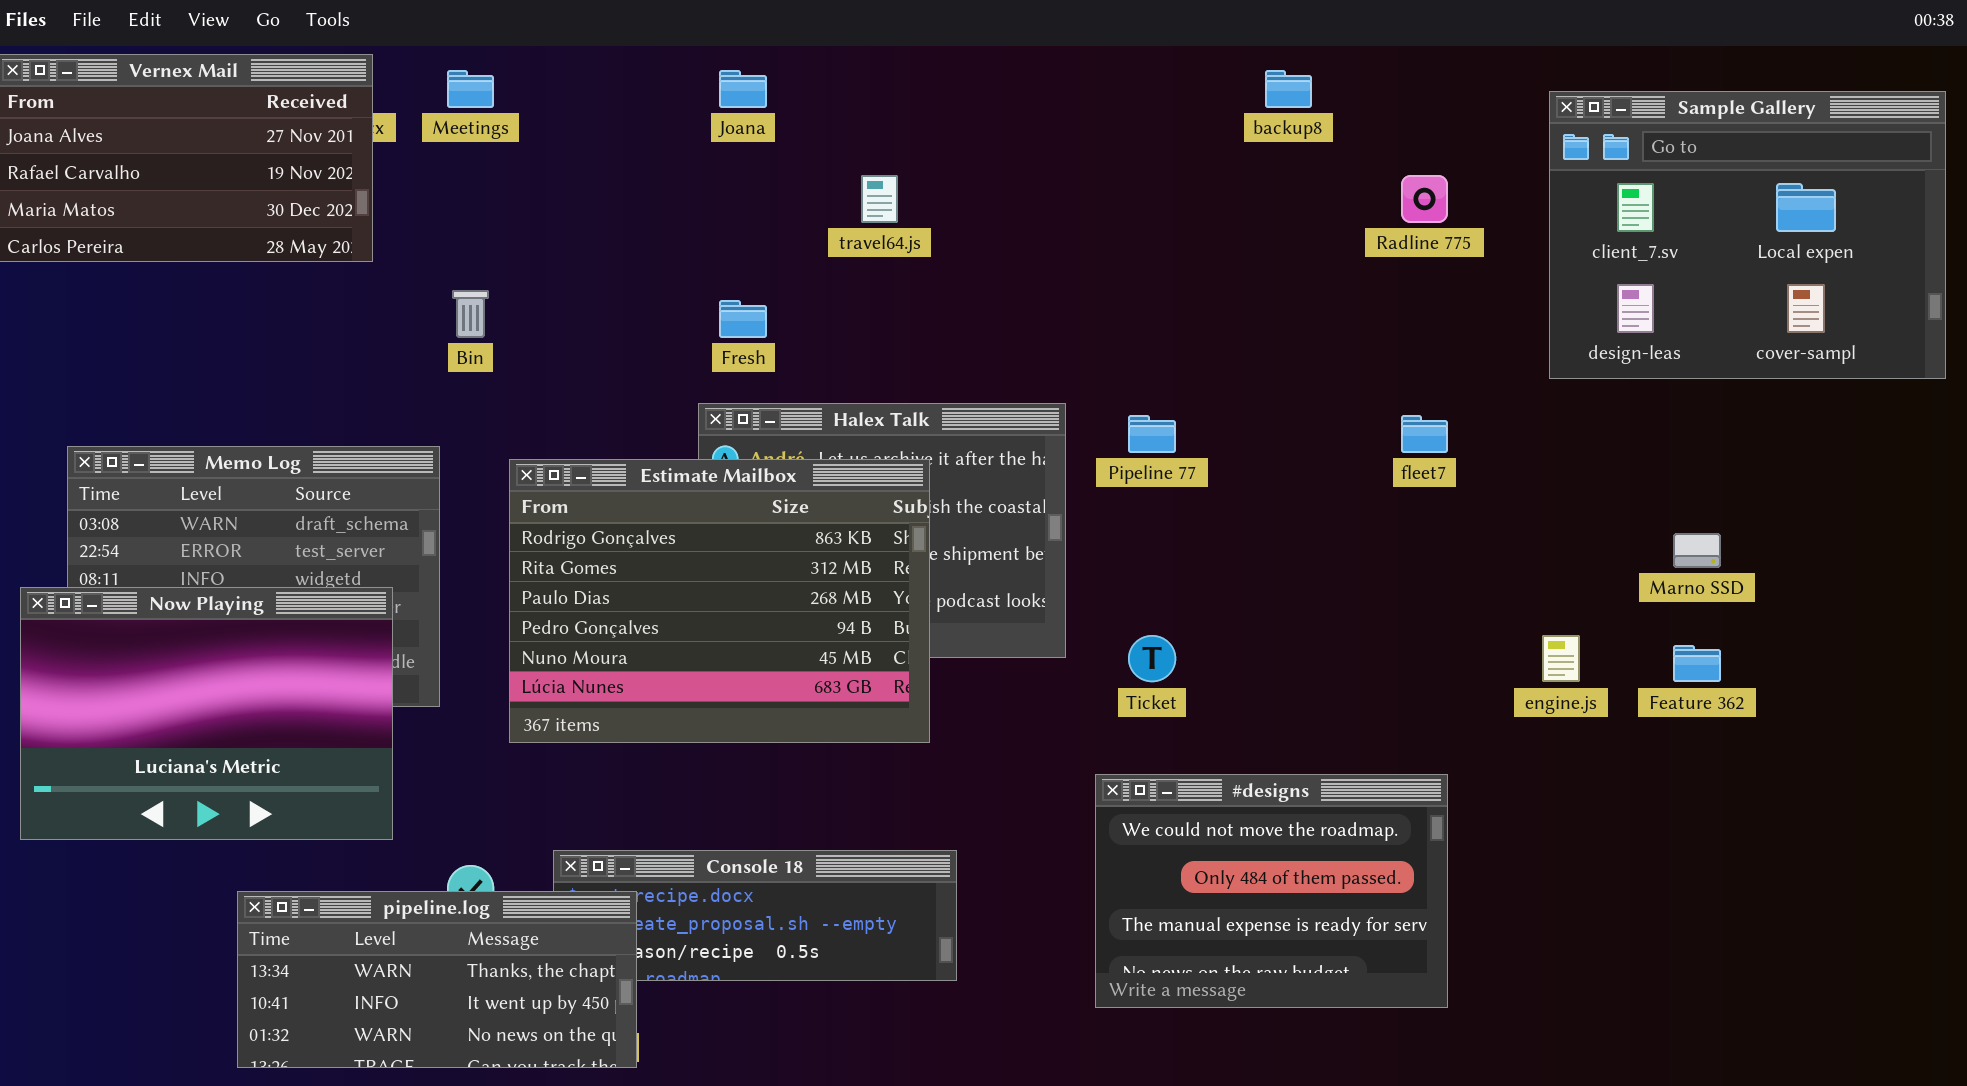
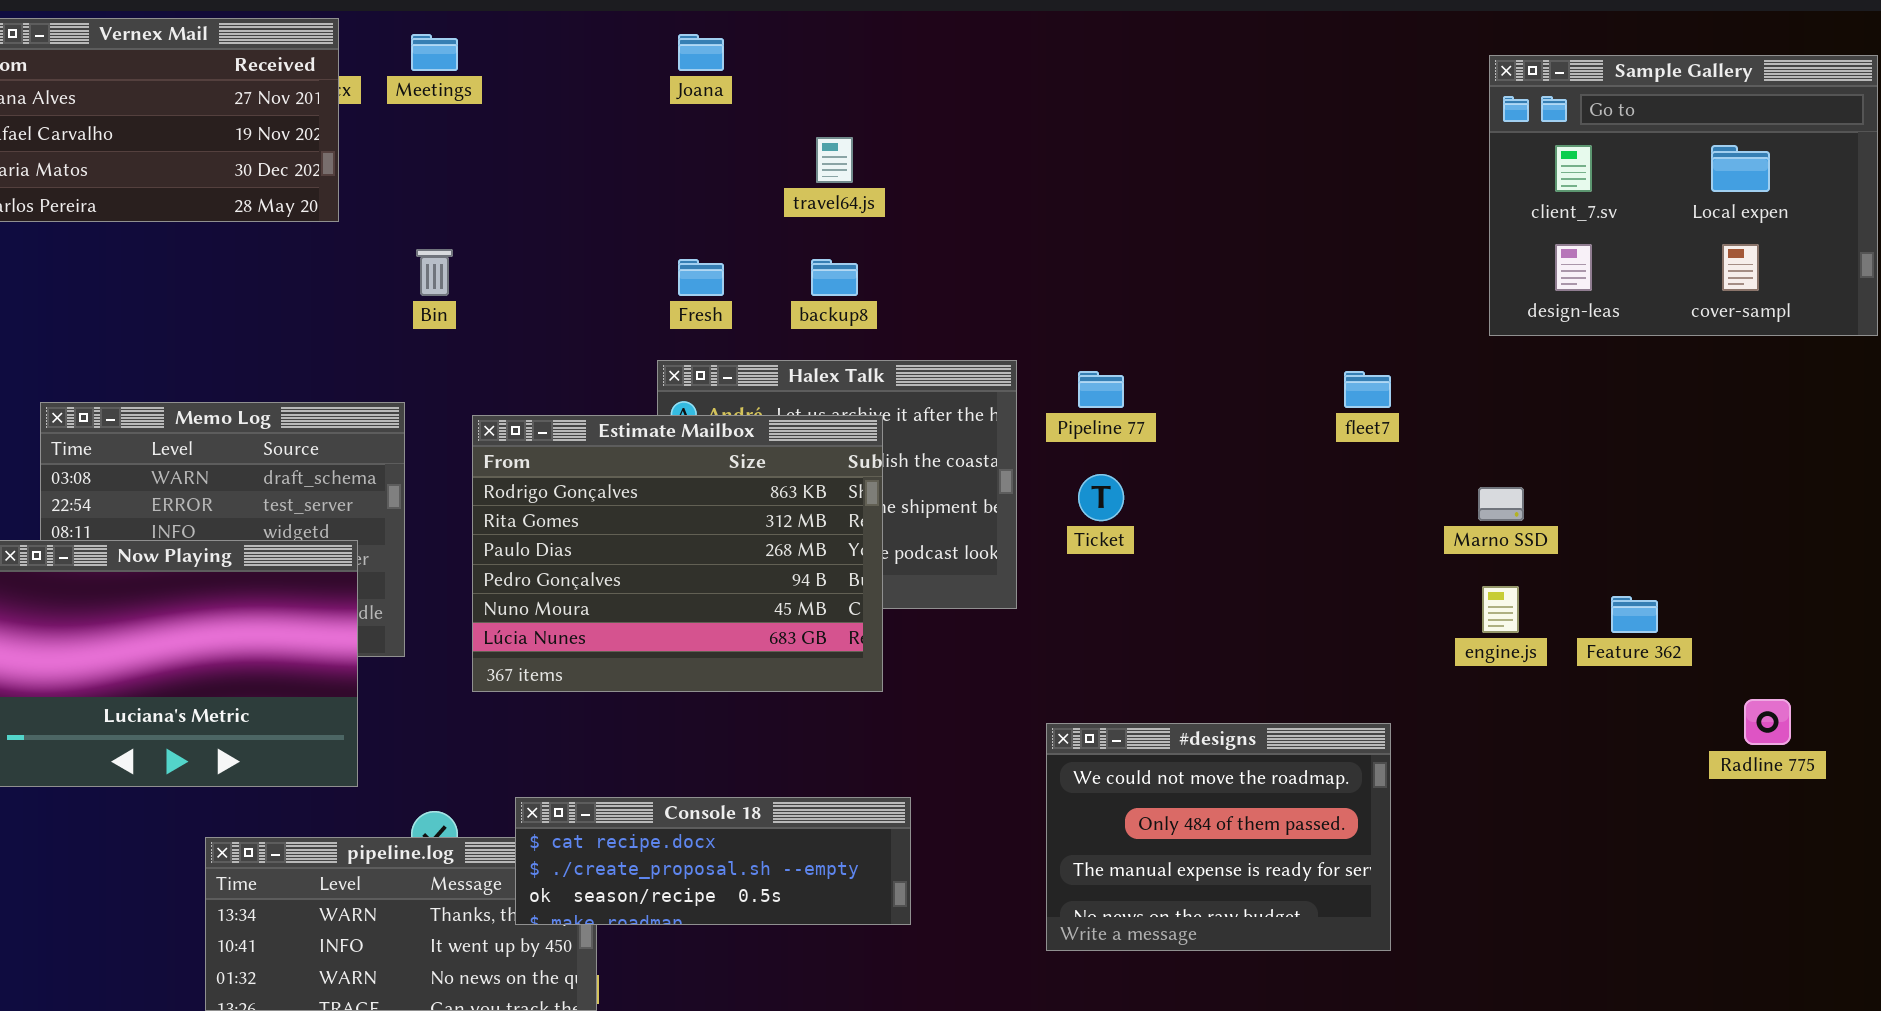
backup8: [1265,70,1312,108] -> [811,259,858,296], moved
Radline 775: [1401,175,1448,223] -> [1744,699,1791,745], moved
Marno SSD: [1673,533,1721,568] -> [1478,487,1524,521], moved
Ticket: [1128,635,1176,682] -> [1078,474,1124,521], moved
Console 18: [553,850,957,981] -> [515,797,911,925], raised

